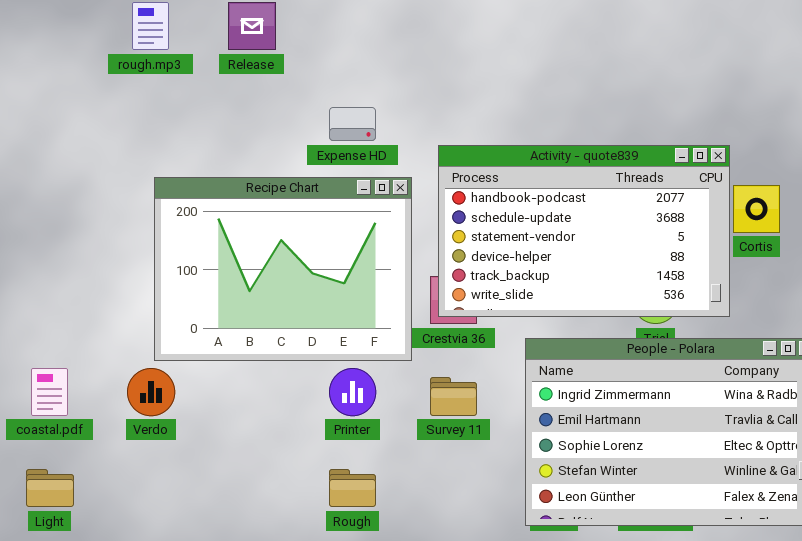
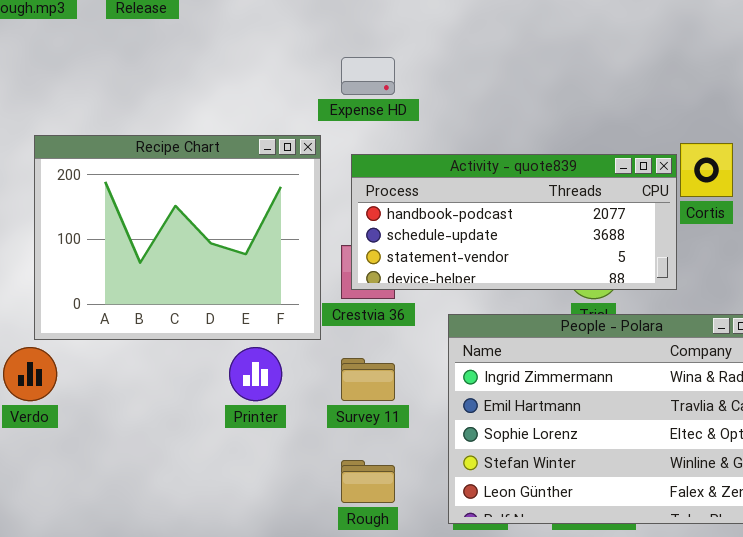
Expense HD: [329,107,376,141] -> [341,57,395,95], moved
Activity - quote839: [438,145,730,317] -> [351,154,677,290], resized
Rough: [329,469,376,507] -> [341,460,395,503], moved

